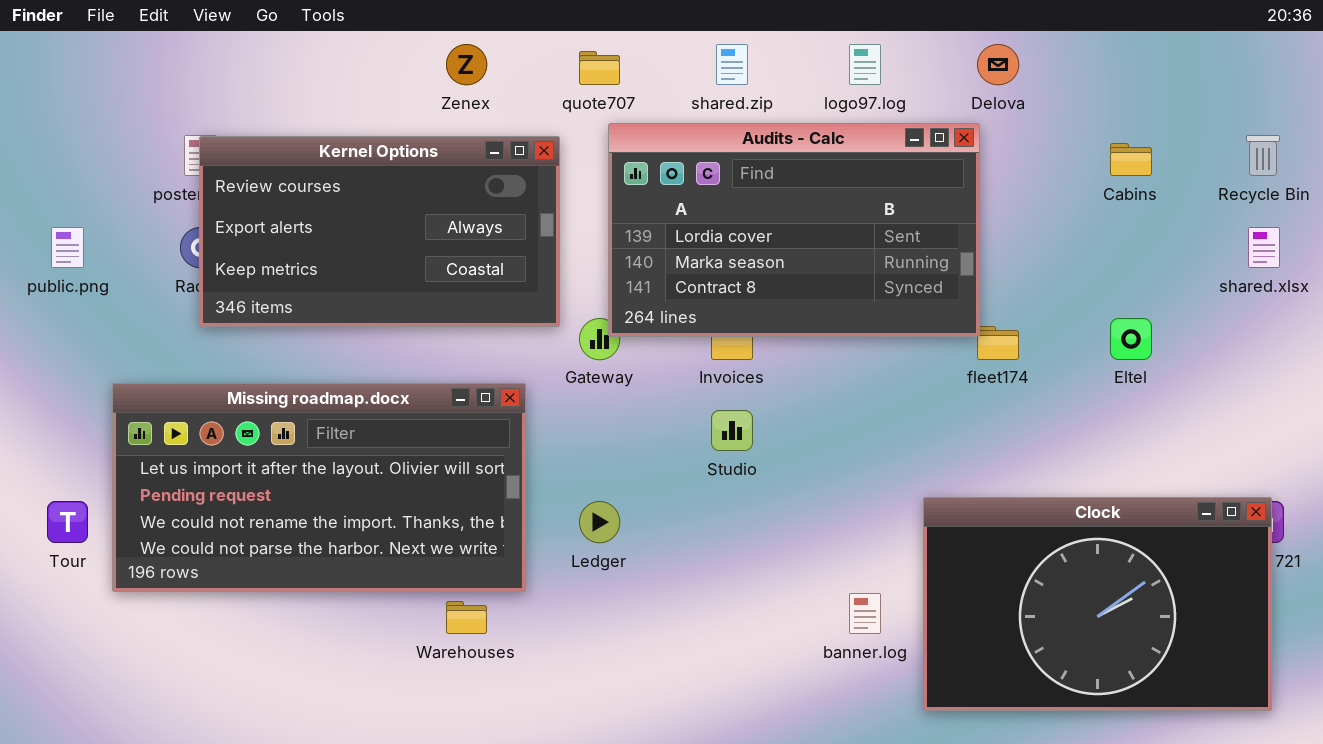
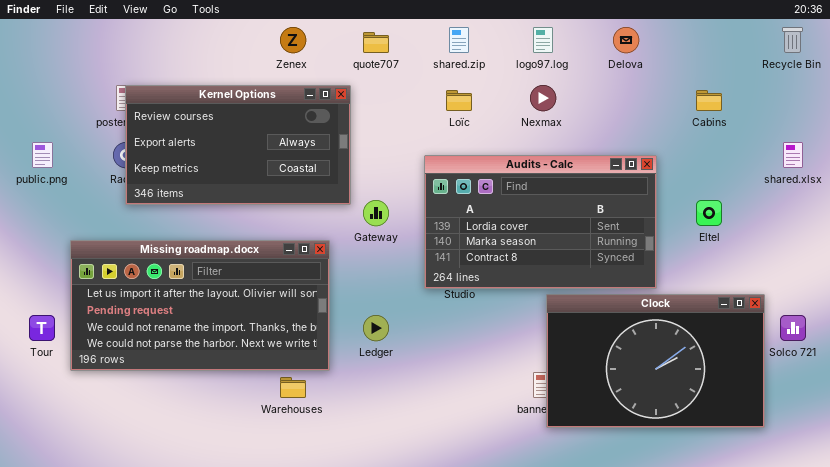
Audits - Calc: [608,123,980,337] -> [424,155,657,289], moved
Recycle Bin: [1246,135,1280,176] -> [782,27,803,53], moved
Clock: [923,497,1272,711] -> [546,294,765,428], moved

